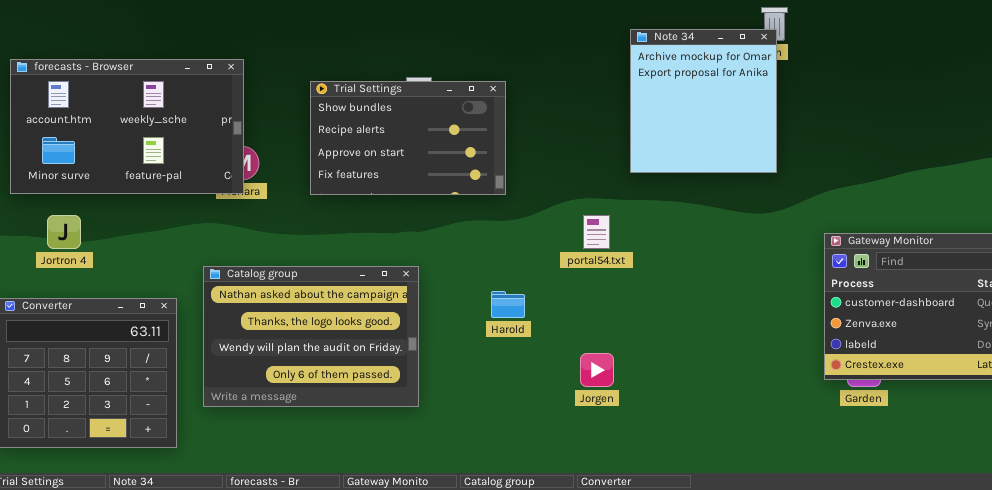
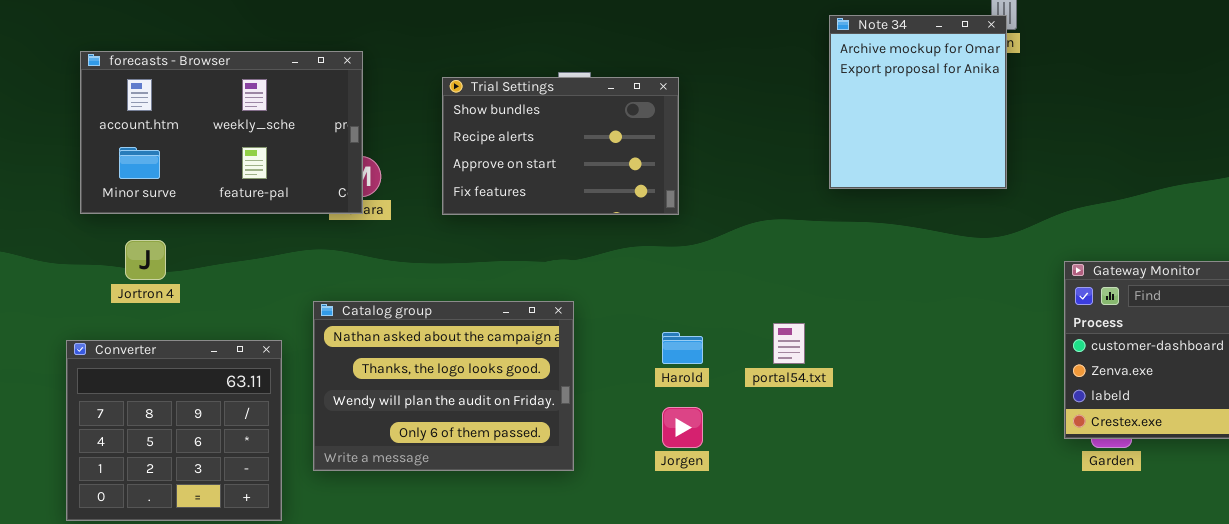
portal54.txt: [583,215,610,249] -> [773,323,805,364], moved
Jorgen: [580,353,614,387] -> [662,407,703,448], moved

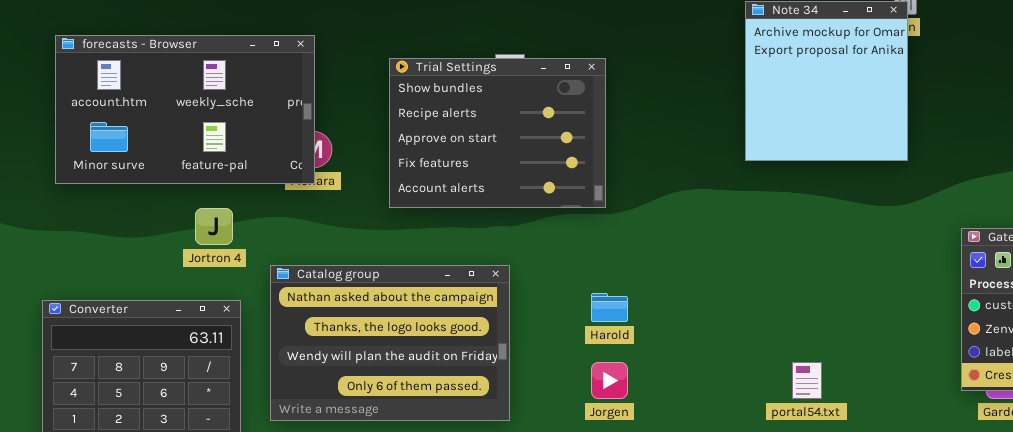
Trial Settings: [442,77,679,215] -> [389,58,606,208], resized
Jortron 4: [125,240,166,280] -> [195,208,233,245], moved
portal54.txt: [773,323,805,364] -> [792,362,822,399], moved

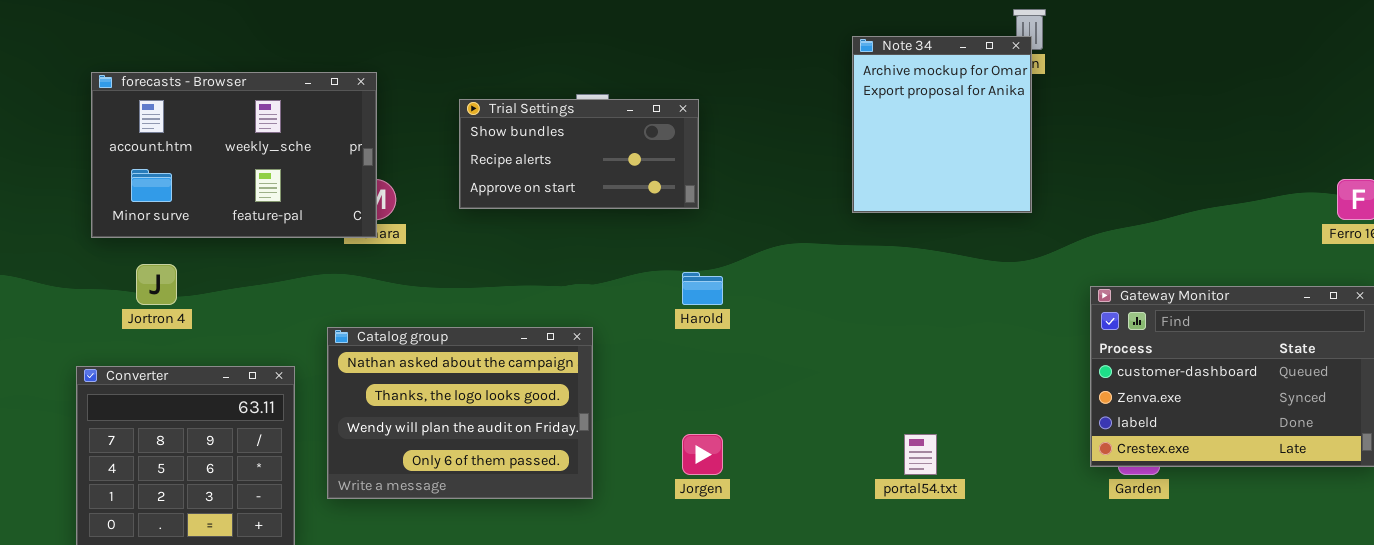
Trial Settings: [389,58,606,208] -> [459,99,699,209], resized
Jortron 4: [195,208,233,245] -> [136,264,177,305], moved
Harold: [591,293,628,322] -> [682,272,723,305], moved

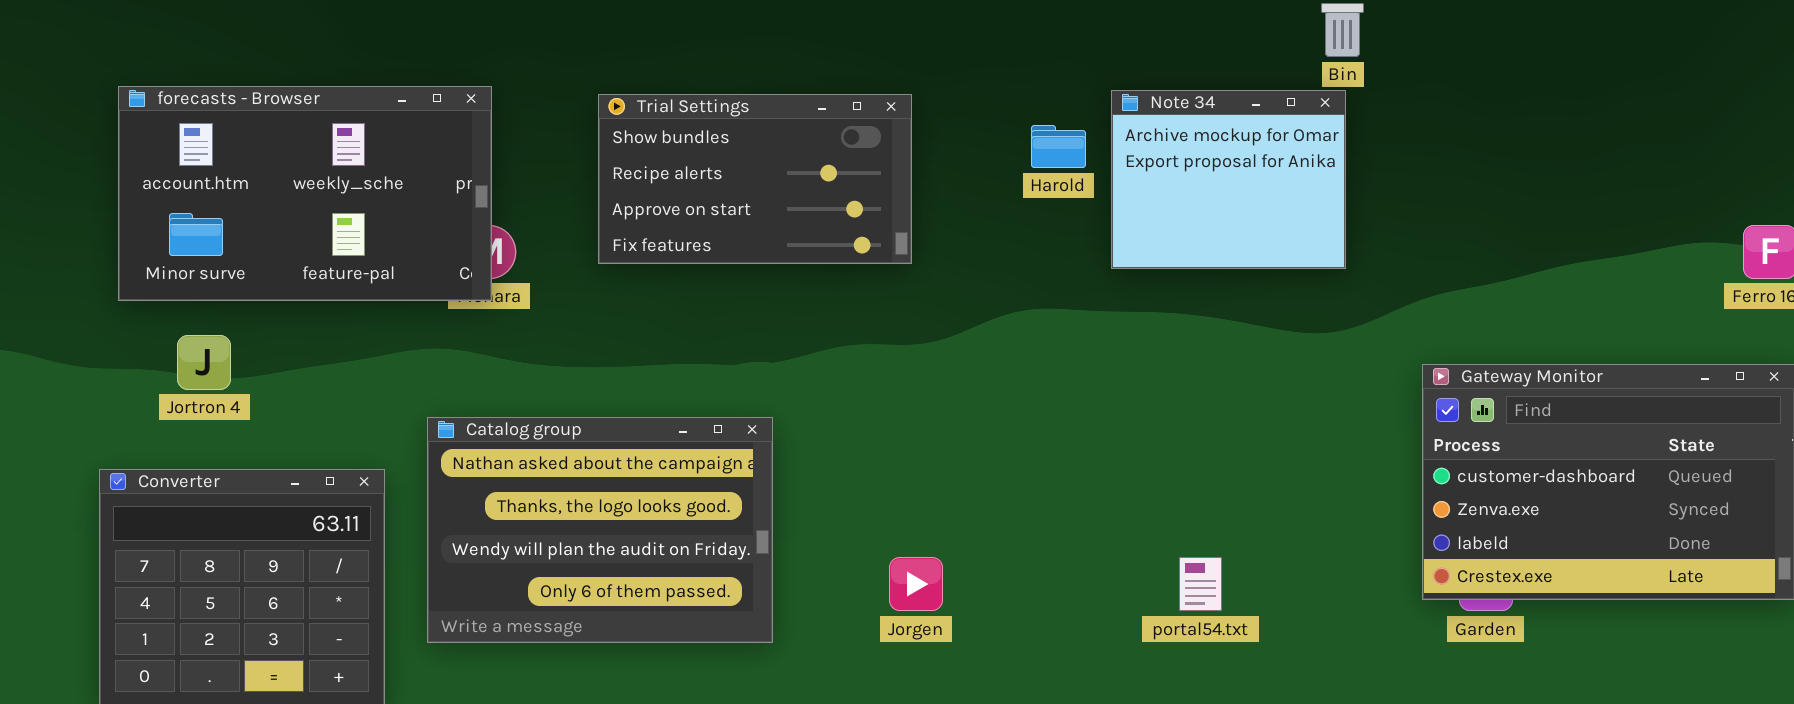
Note 34: [852,36,1032,213] -> [1111,90,1346,269], resized
Trial Settings: [459,99,699,209] -> [598,94,912,264], resized
Harold: [682,272,723,305] -> [1031,125,1086,168], moved

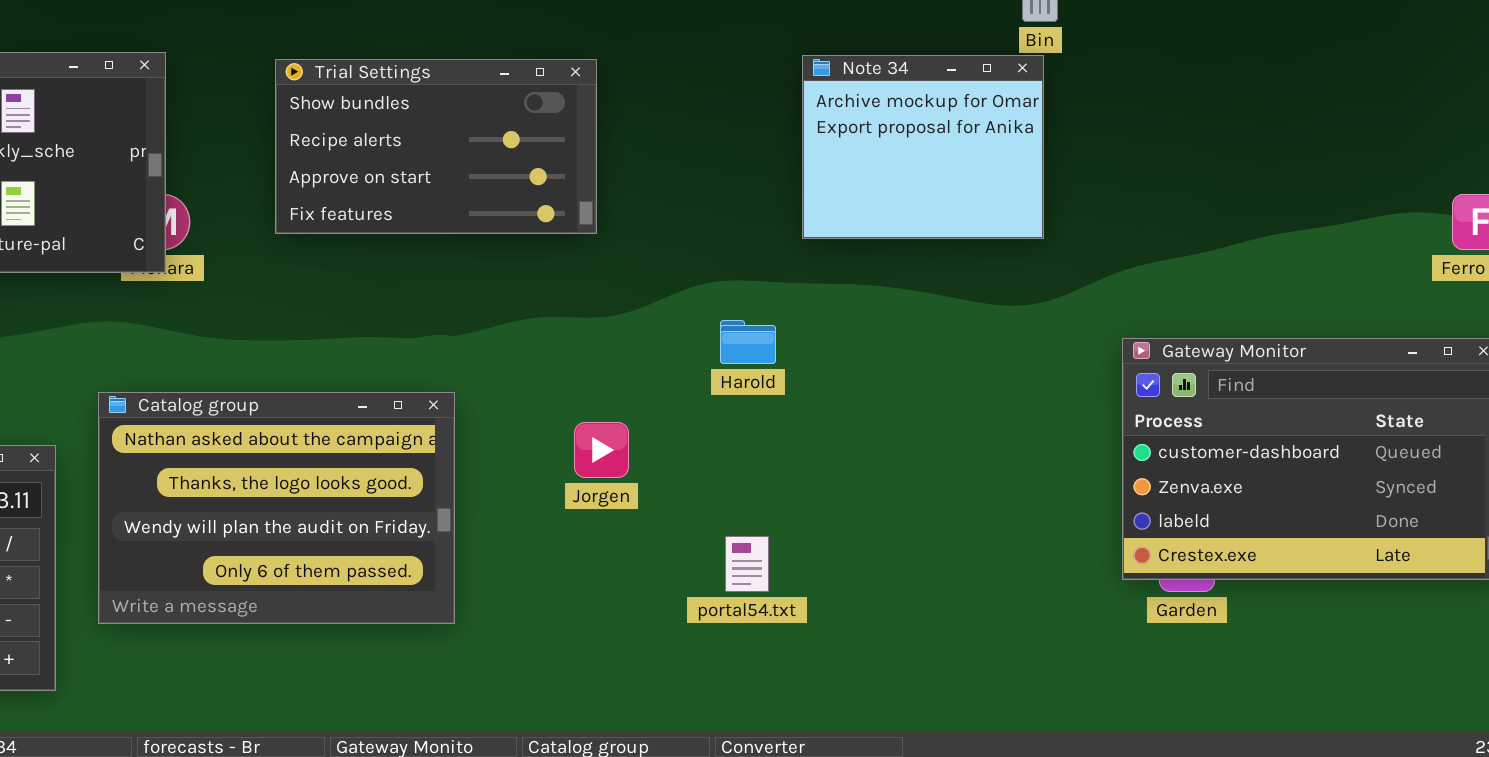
Harold: [1031,125,1086,168] -> [720,320,776,364], moved
Jorgen: [889,557,943,611] -> [574,422,629,478], moved
portal54.txt: [1179,557,1222,611] -> [725,536,769,592], moved

